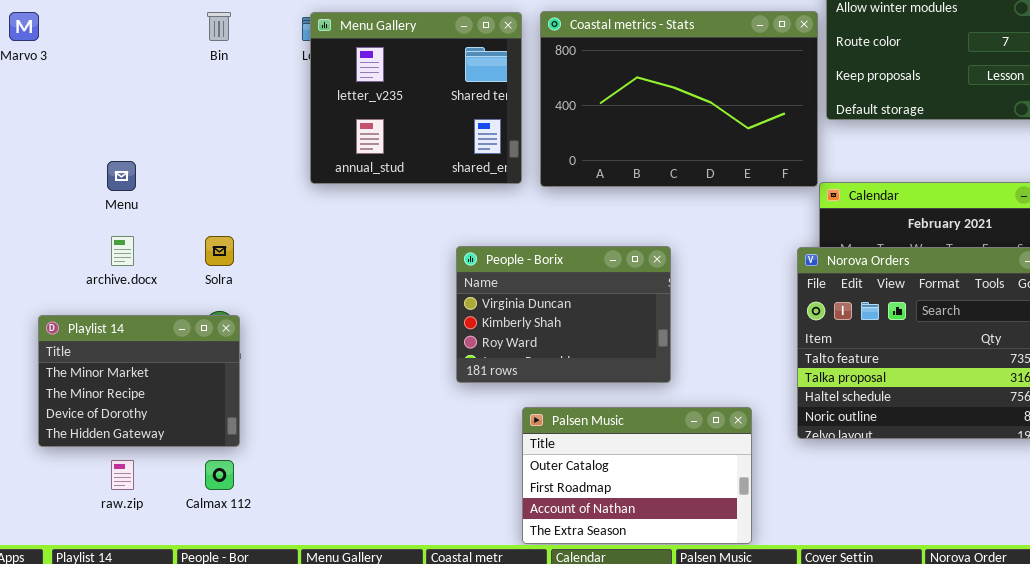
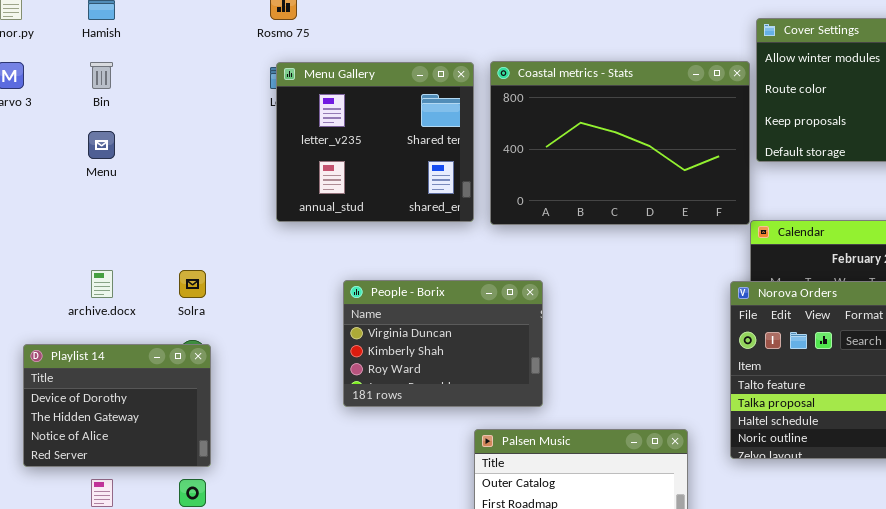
Bin: [207,12,231,41] -> [90,62,113,89], moved
Menu: [107,161,136,191] -> [88,131,115,159], moved
People - Borix: [456,246,671,383] -> [343,280,543,407], moved
Playlist 14: [38,315,240,447] -> [23,344,211,467], scrolled down 2 rows

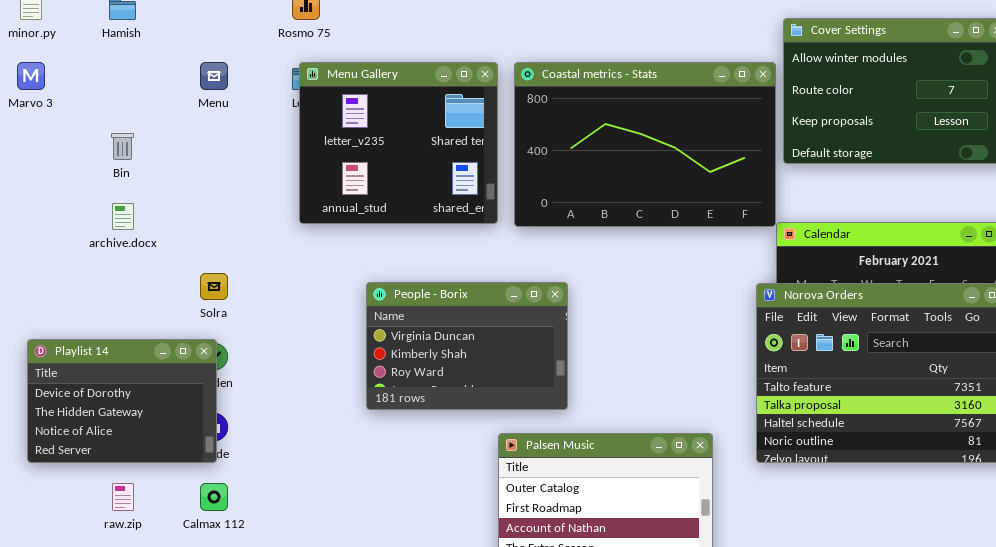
Bin: [90,62,113,89] -> [111,133,134,160], moved
Menu: [88,131,115,159] -> [200,62,228,90], moved
archive.docx: [91,270,113,298] -> [112,203,134,230], moved
Playlist 14: [23,344,211,467] -> [27,339,217,463], moved

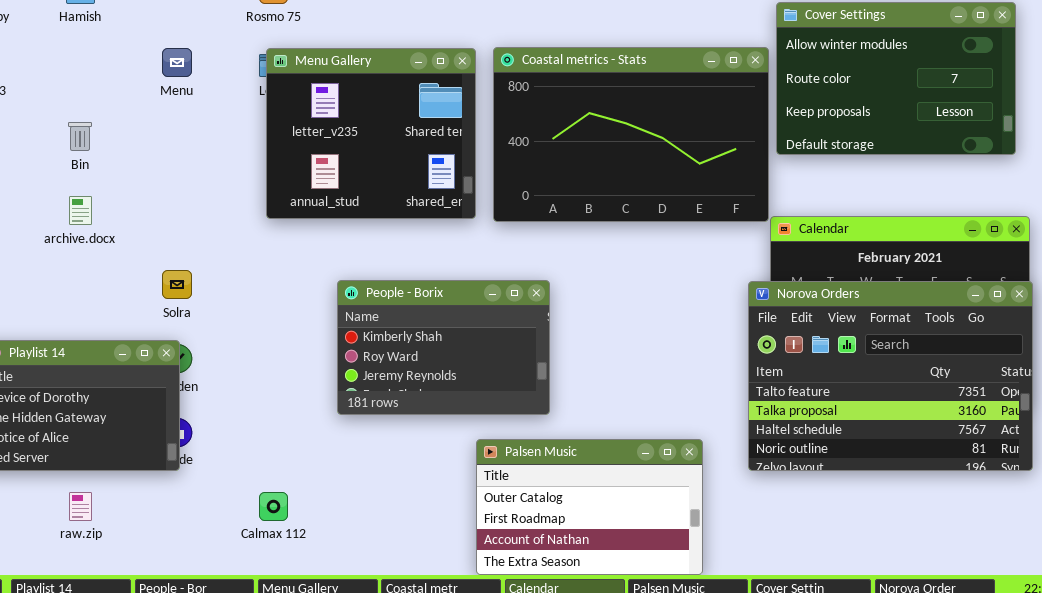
People - Borix: [366,282,568,410] -> [337,280,550,415], scrolled down 1 row
Calmax 112: [200,483,228,511] -> [259,492,288,521], moved

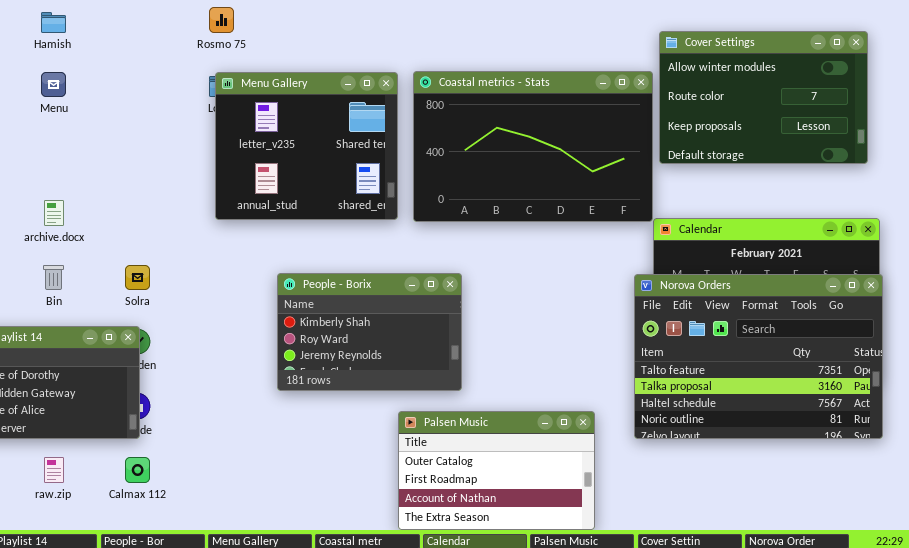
Menu: [162,48,192,77] -> [41,72,66,97], moved
Bin: [68,122,92,151] -> [43,265,64,290], moved
Calmax 112: [259,492,288,521] -> [125,457,150,483], moved

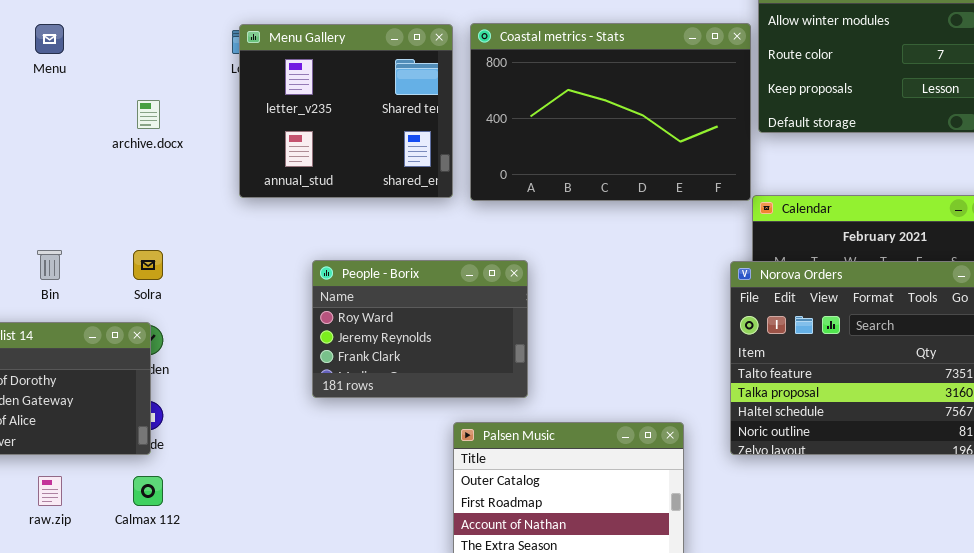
archive.docx: [44,200,64,226] -> [137,100,160,129], moved
People - Borix: [277,273,462,391] -> [312,260,528,398], scrolled down 1 row

